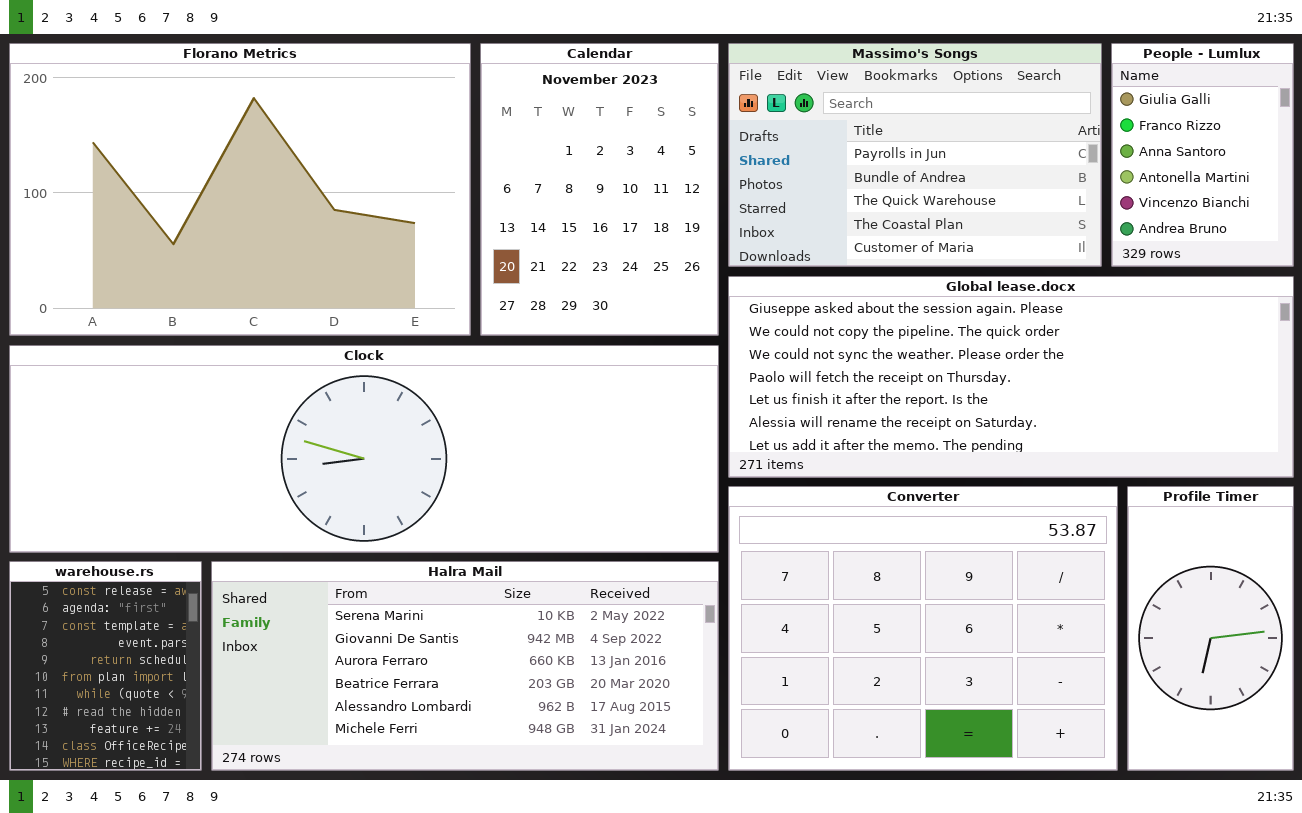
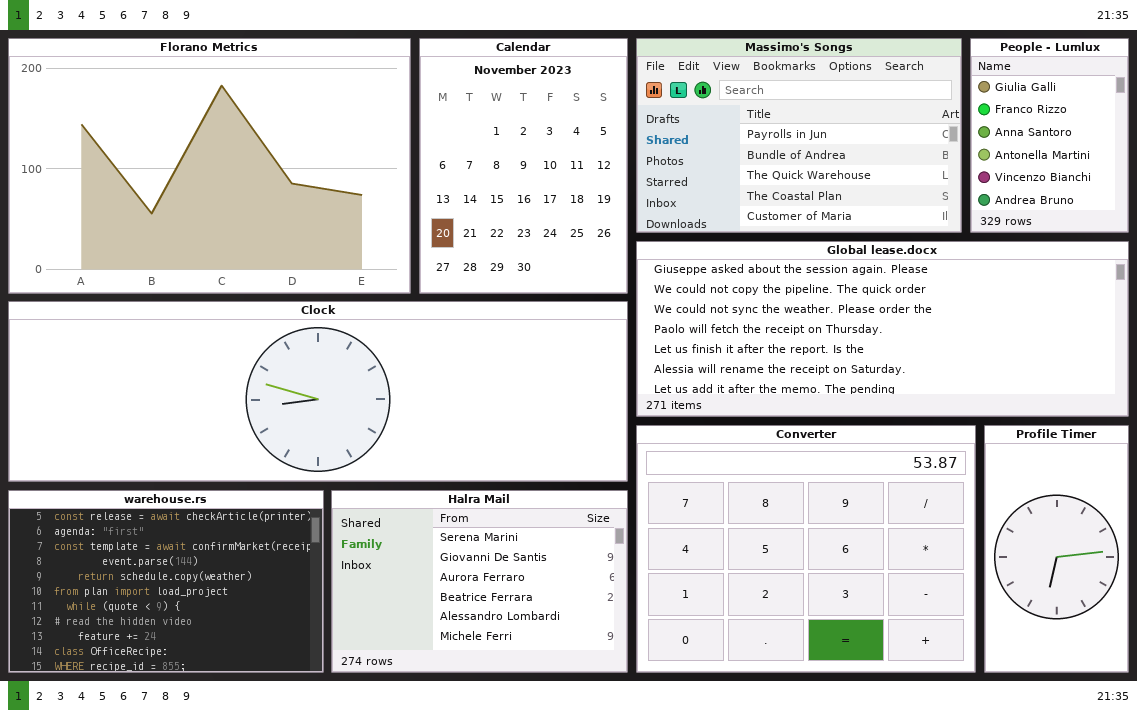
warehouse.rs: [9,561,202,771] -> [8,490,324,673], resized
Halra Mail: [211,561,719,771] -> [331,490,628,673], resized

